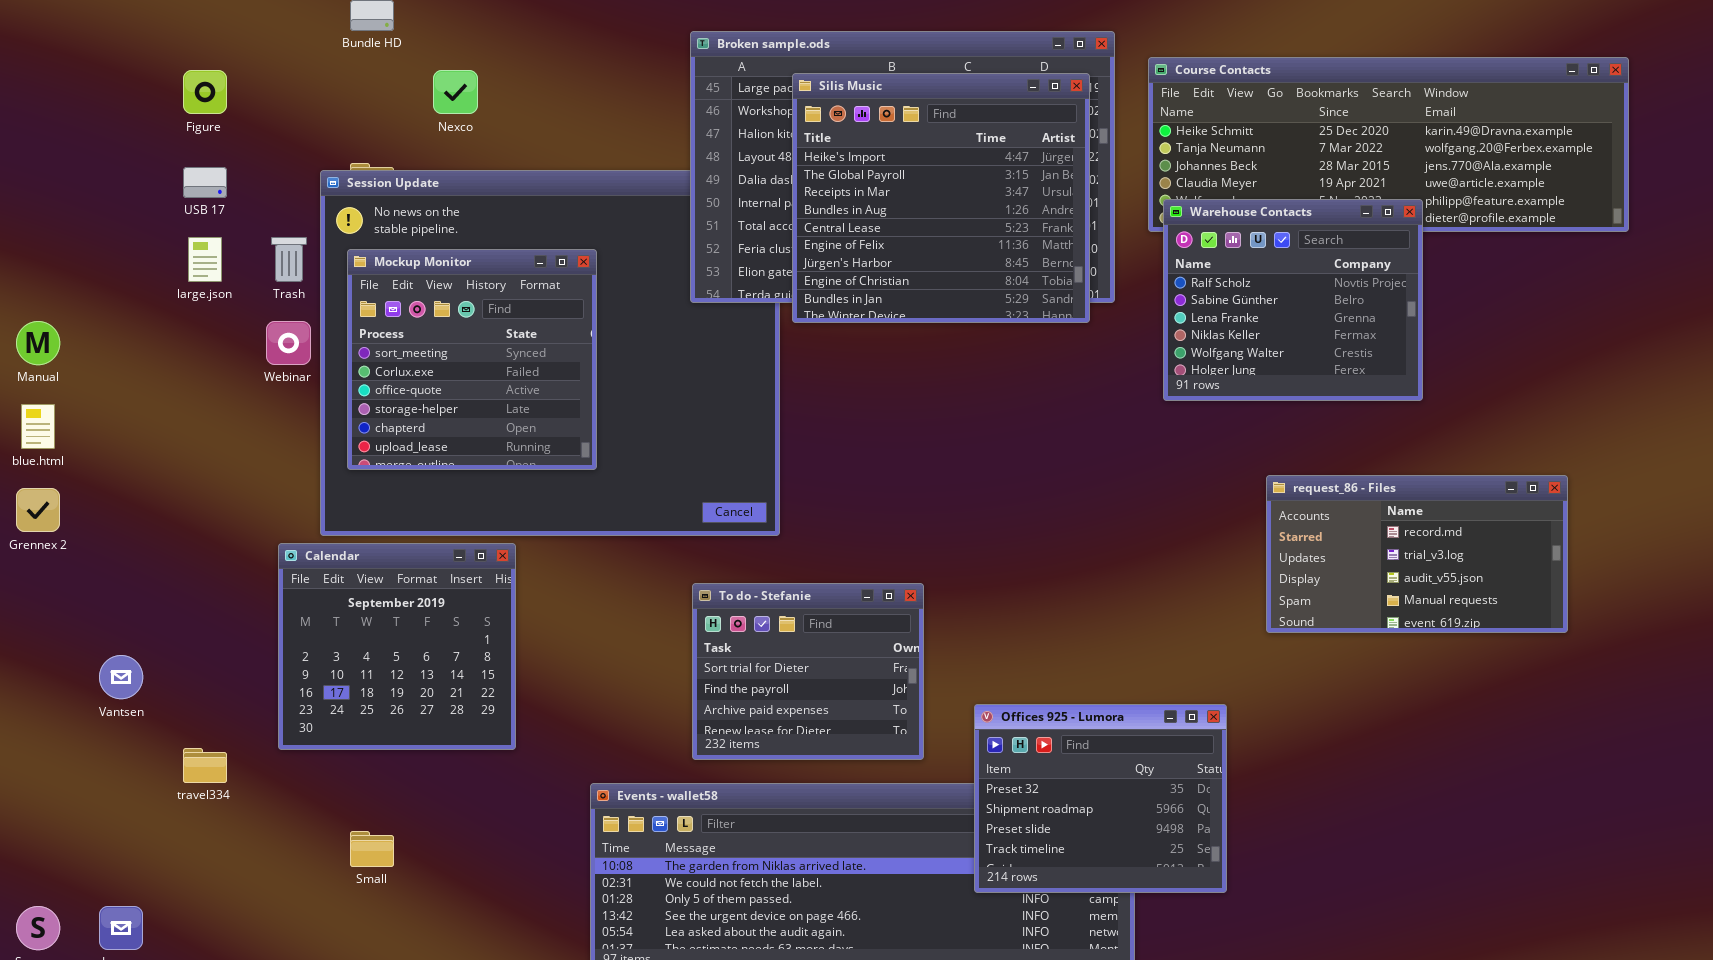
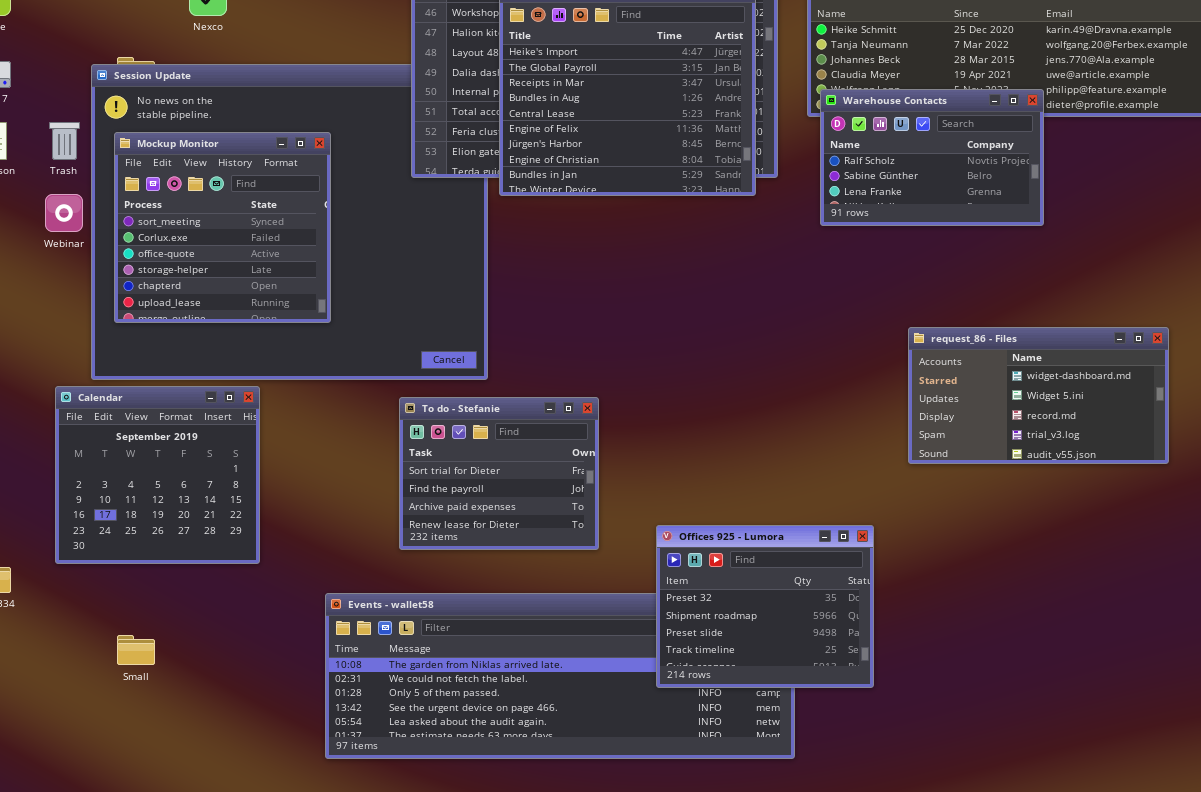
Warehouse Contacts: [1163,199,1423,401] -> [820,89,1044,226], resized
request_86 - Files: [1266,475,1568,633] -> [908,327,1169,464], scrolled up 2 rows
To do - Stefanie: [692,583,924,760] -> [399,397,599,550], moved

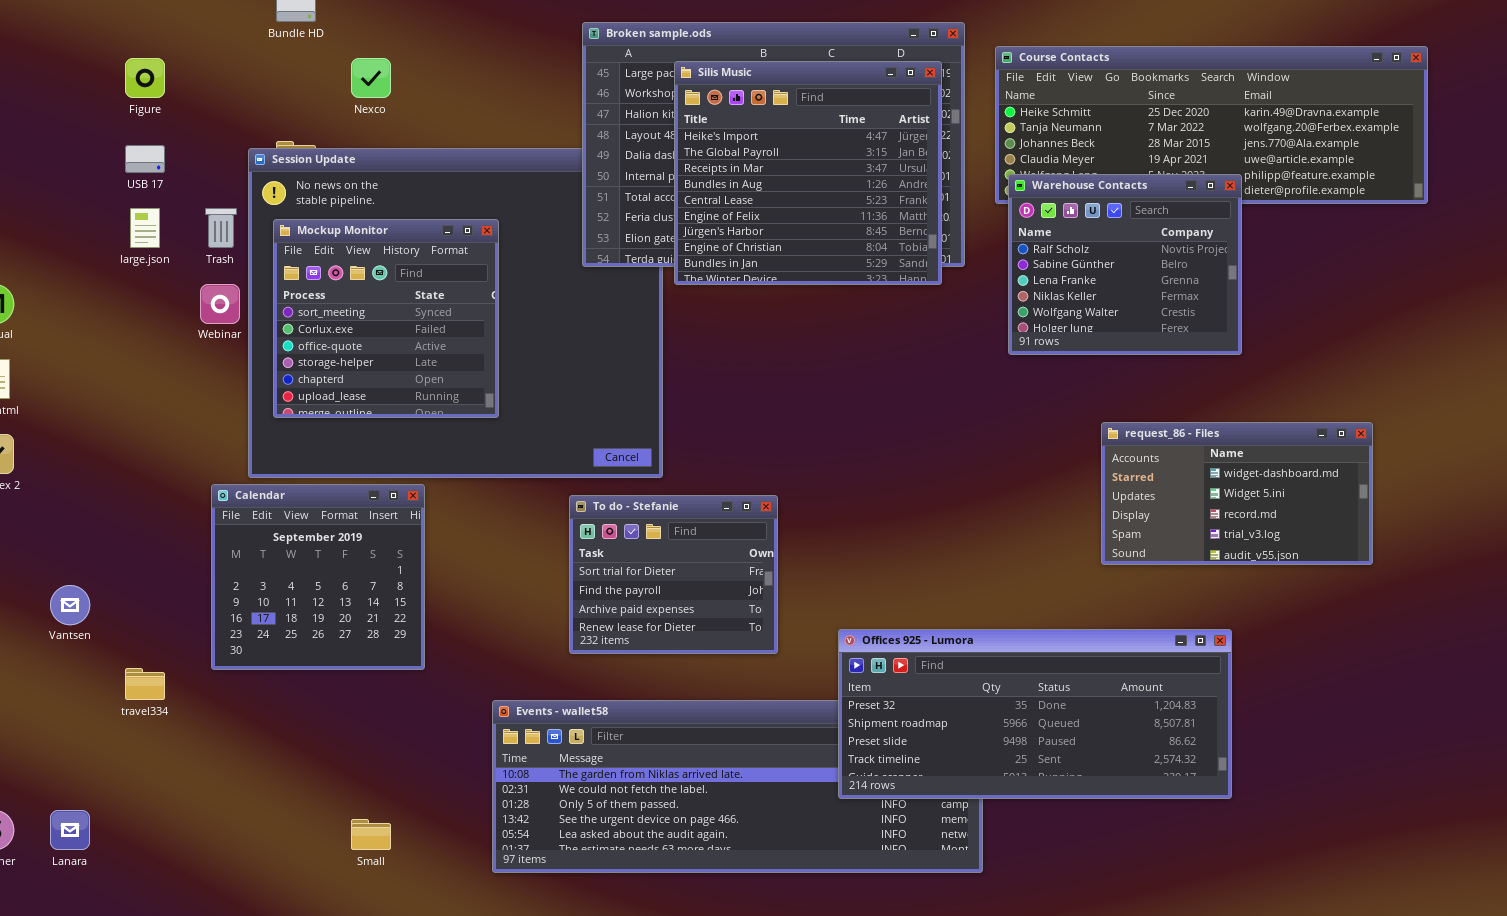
Warehouse Contacts: [820,89,1044,226] -> [1008,174,1242,355], resized
Offices 925 - Lumora: [656,525,874,688] -> [838,629,1232,799], resized
Small: [117,635,155,665] -> [351,819,391,850], moved

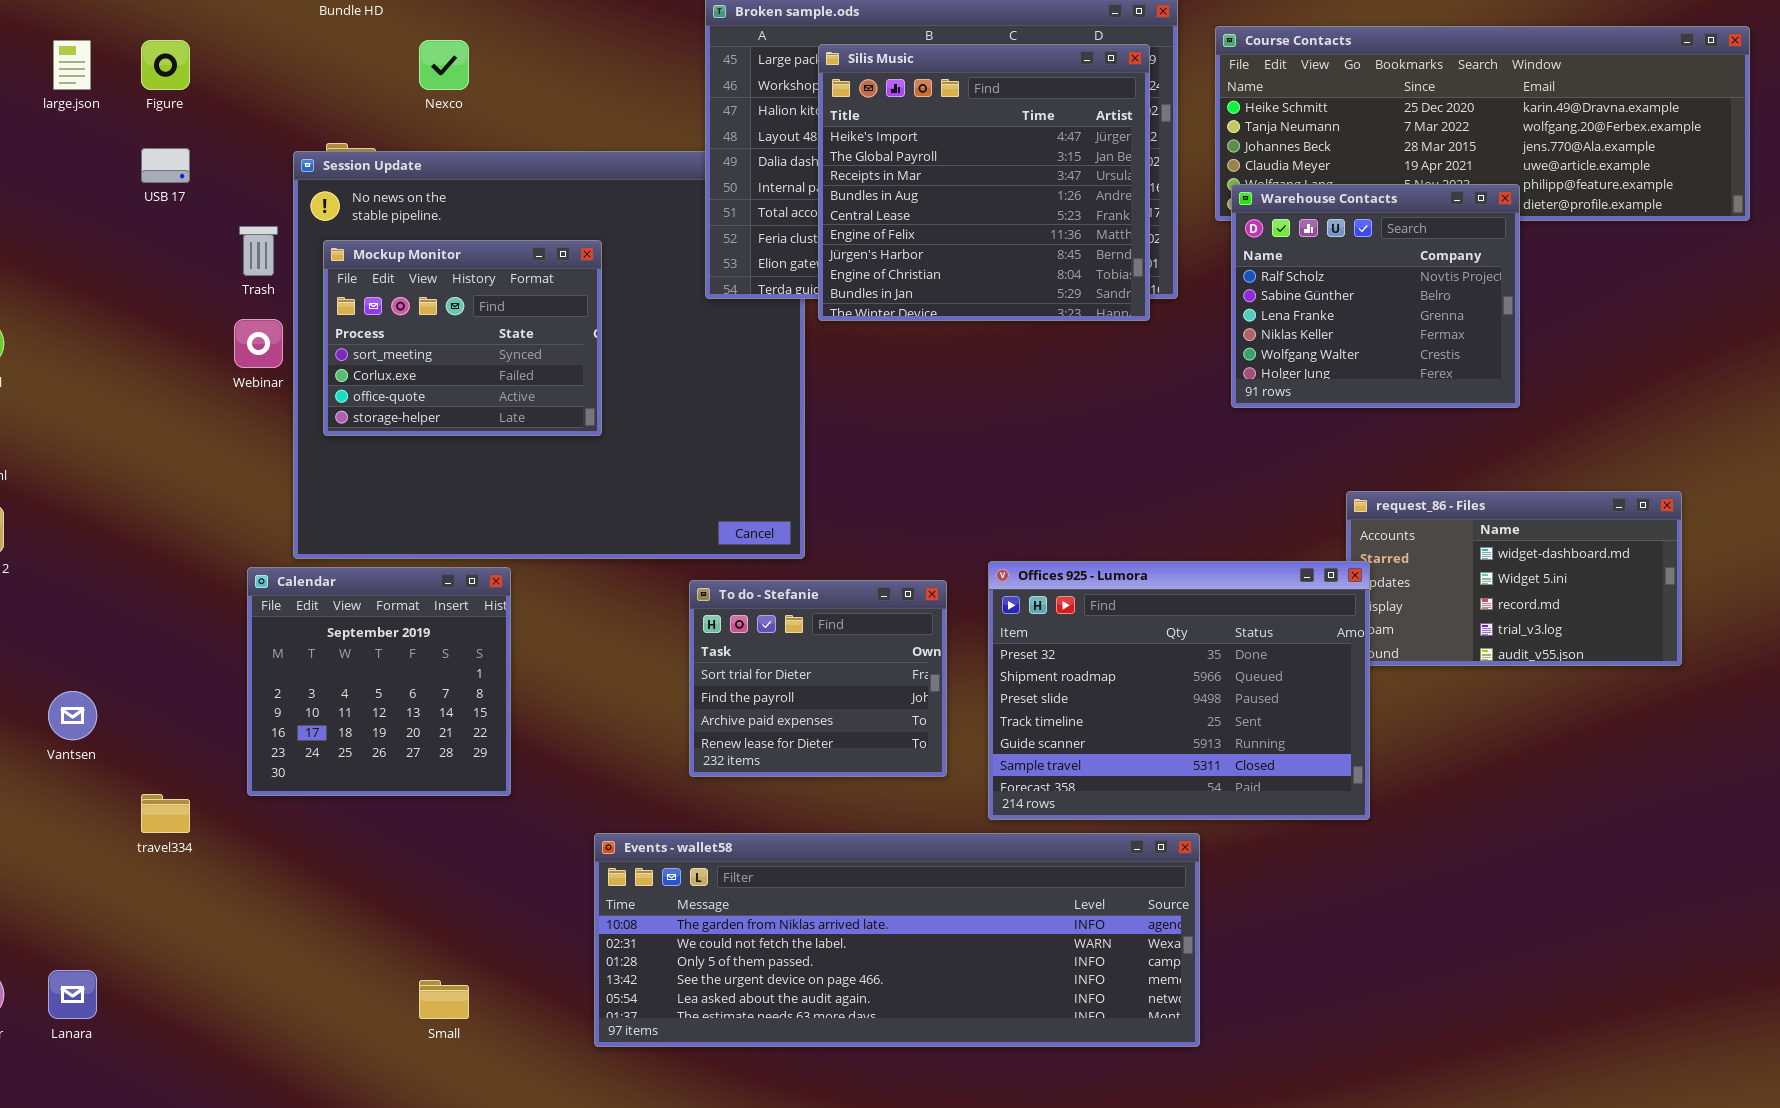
large.json: [130,208,160,248] -> [53,40,91,90], moved
Mockup Monitor: [273,219,499,418] -> [323,240,602,436], resized
Offices 925 - Lumora: [838,629,1232,799] -> [988,561,1370,820], moved, resized

